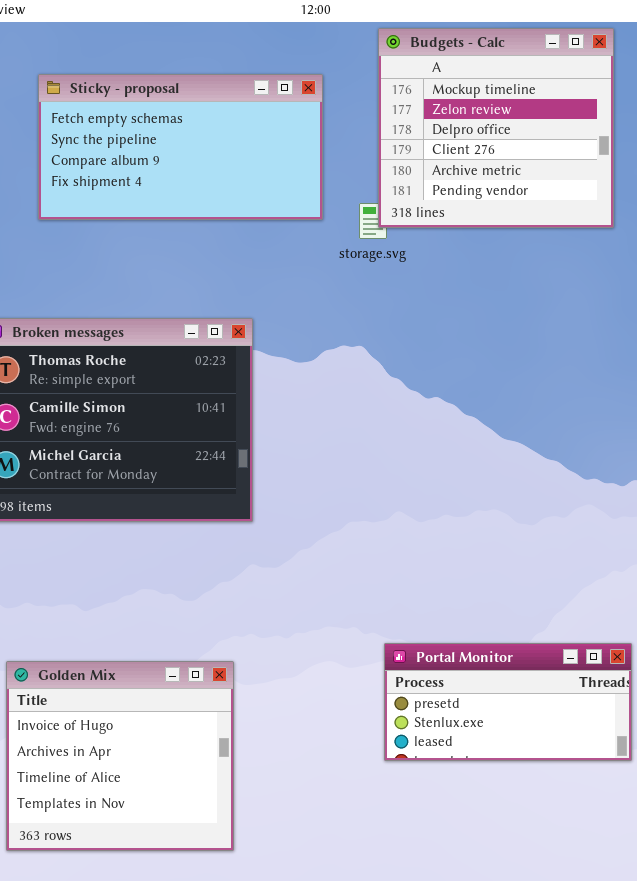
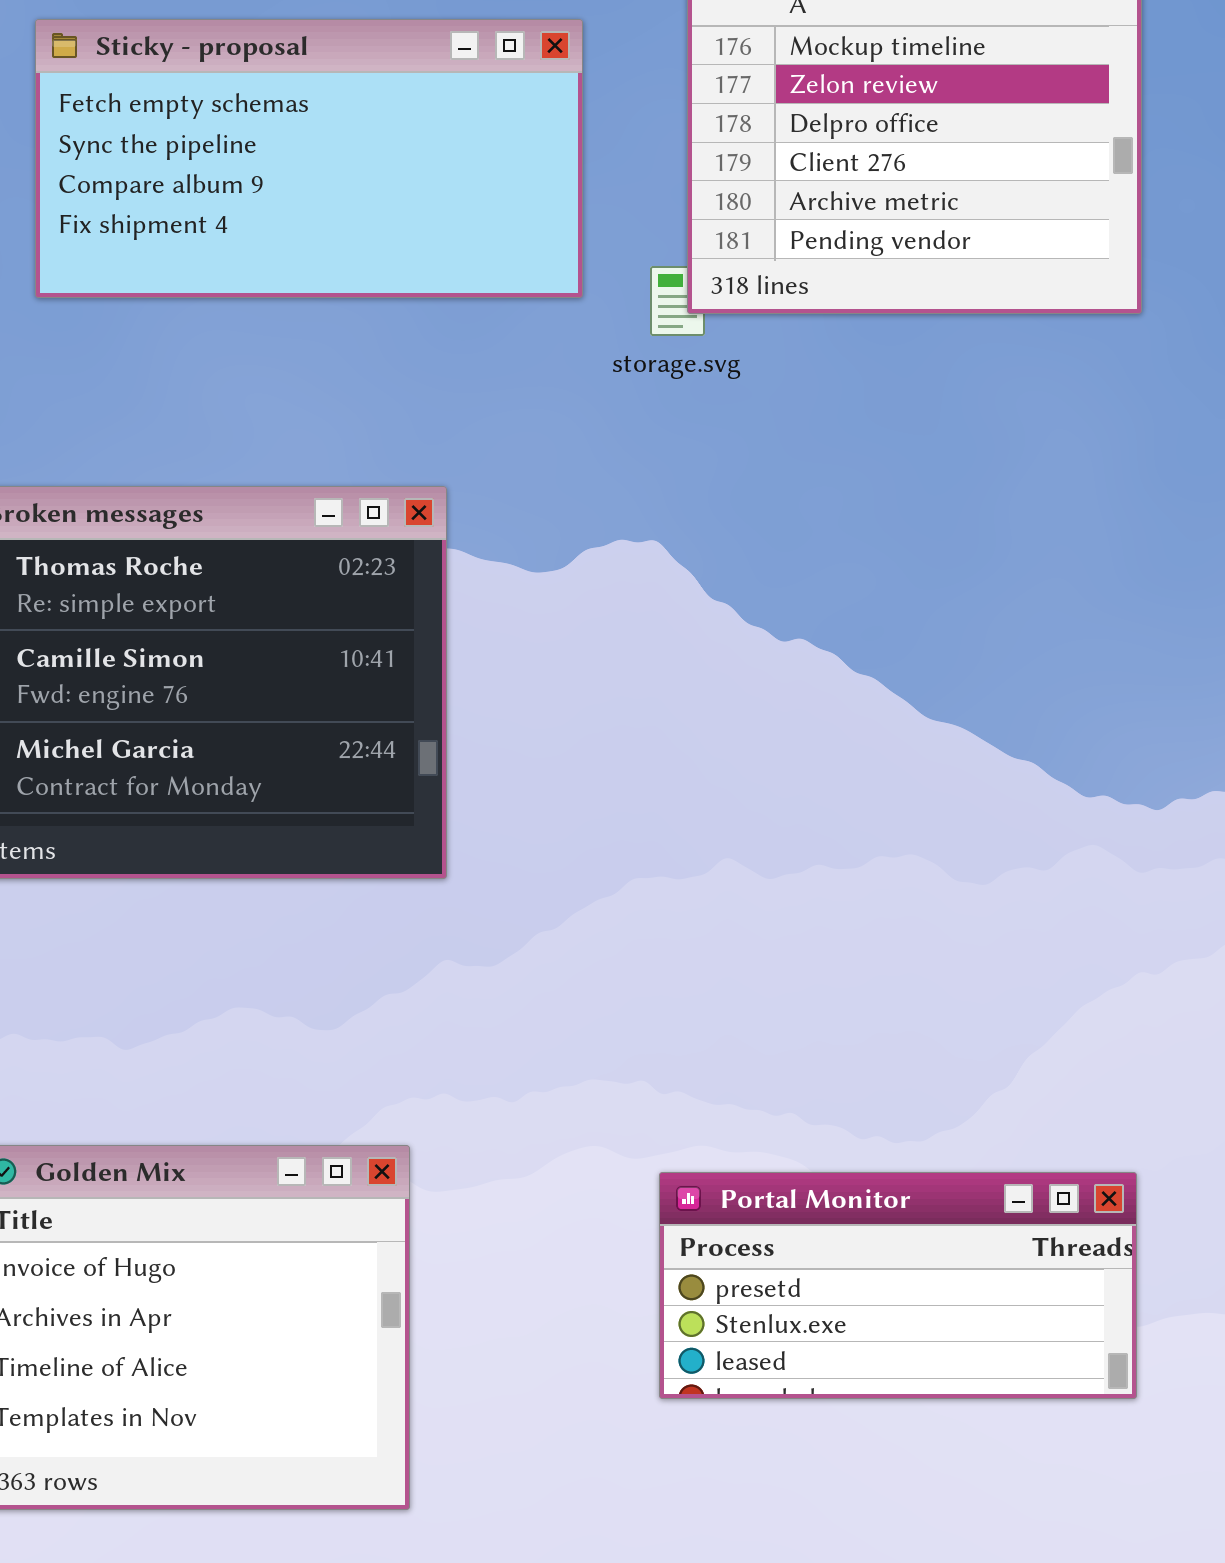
Portal Monitor: [384,643,632,761] -> [659,1172,1137,1399], moved

